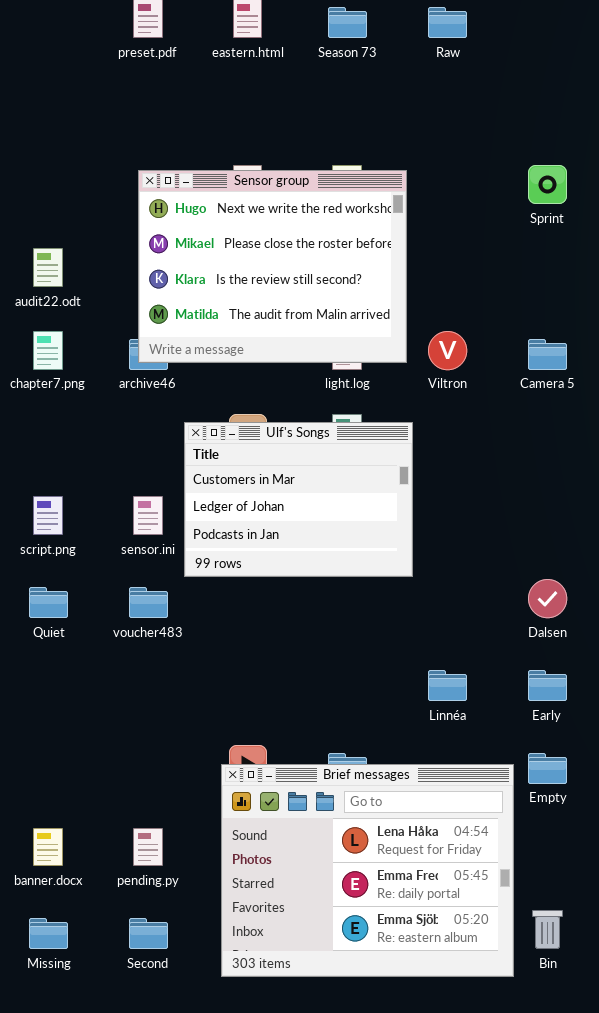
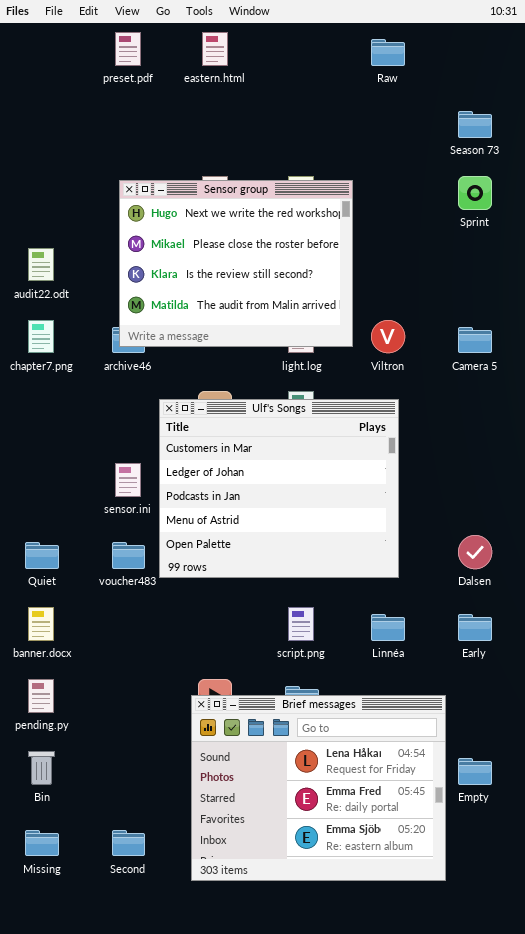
Season 73: [328,7,367,38] -> [458,111,492,138], moved
Ulf's Songs: [184,422,413,577] -> [159,399,399,578], resized
script.png: [33,496,63,535] -> [288,607,314,641], moved
Empty: [528,753,567,784] -> [458,758,492,785], moved
banner.docx: [33,828,63,866] -> [28,607,54,641], moved
pending.py: [133,828,163,866] -> [28,679,54,713], moved
Bin: [532,910,563,949] -> [28,751,55,785], moved

